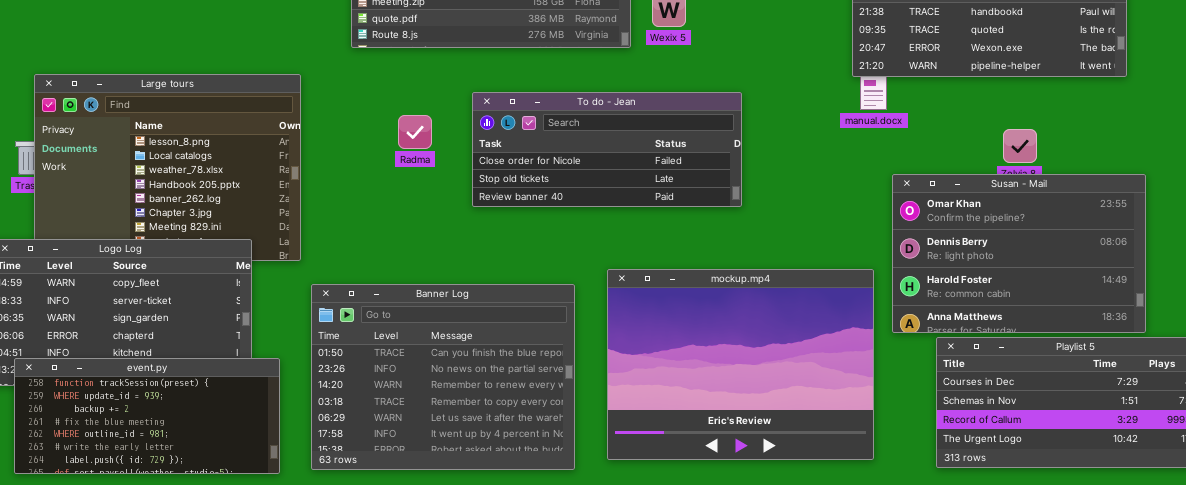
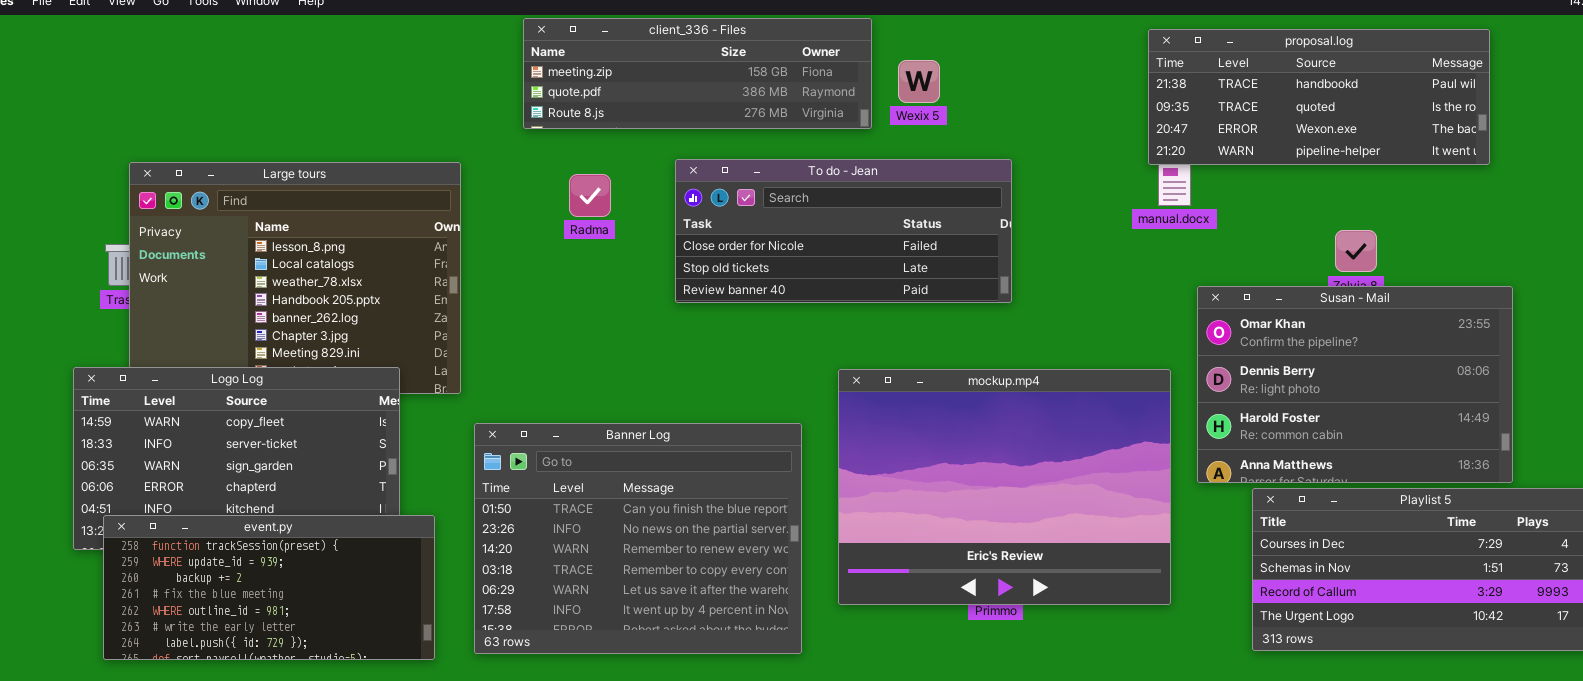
To do - Jean: [472,92,742,207] -> [675,159,1012,303], moved
Radma: [398,115,432,149] -> [569,174,611,217], moved
mockup.mp4: [607,269,874,460] -> [838,369,1171,605], moved

